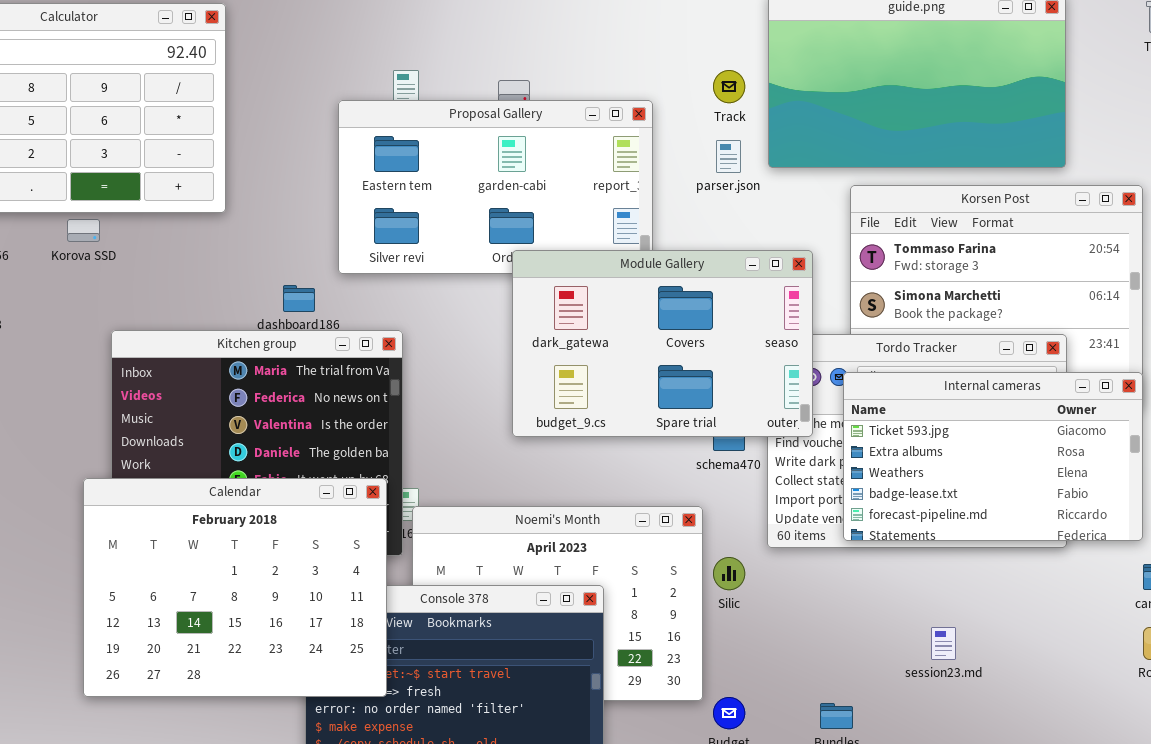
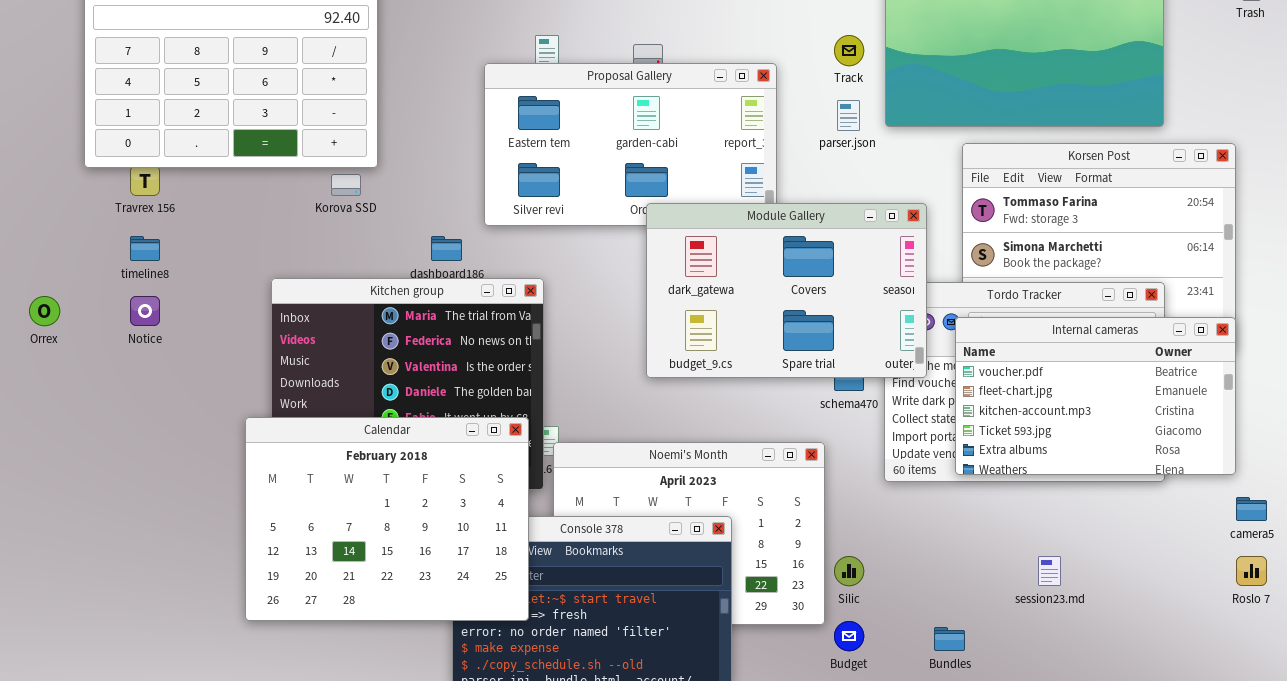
Korova SSD: [67,219,100,242] -> [331,174,361,196], moved
Internal cameras: [843,372,1143,541] -> [955,317,1236,475], scrolled up 3 rows
Silic: [713,557,745,590] -> [834,556,864,586], moved

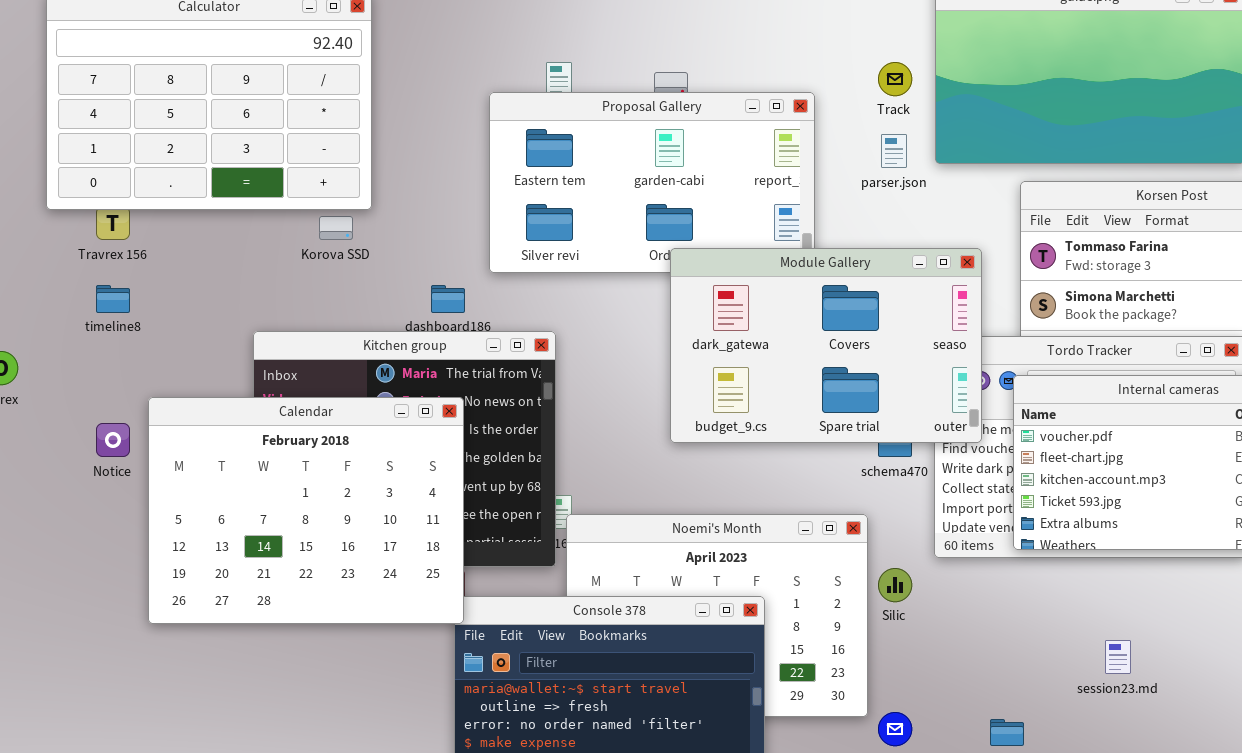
Notice: [130,296,160,326] -> [96,423,130,457], moved
Calendar: [245,417,529,621] -> [148,397,464,624], moved
Silic: [834,556,864,586] -> [878,568,912,602], moved

